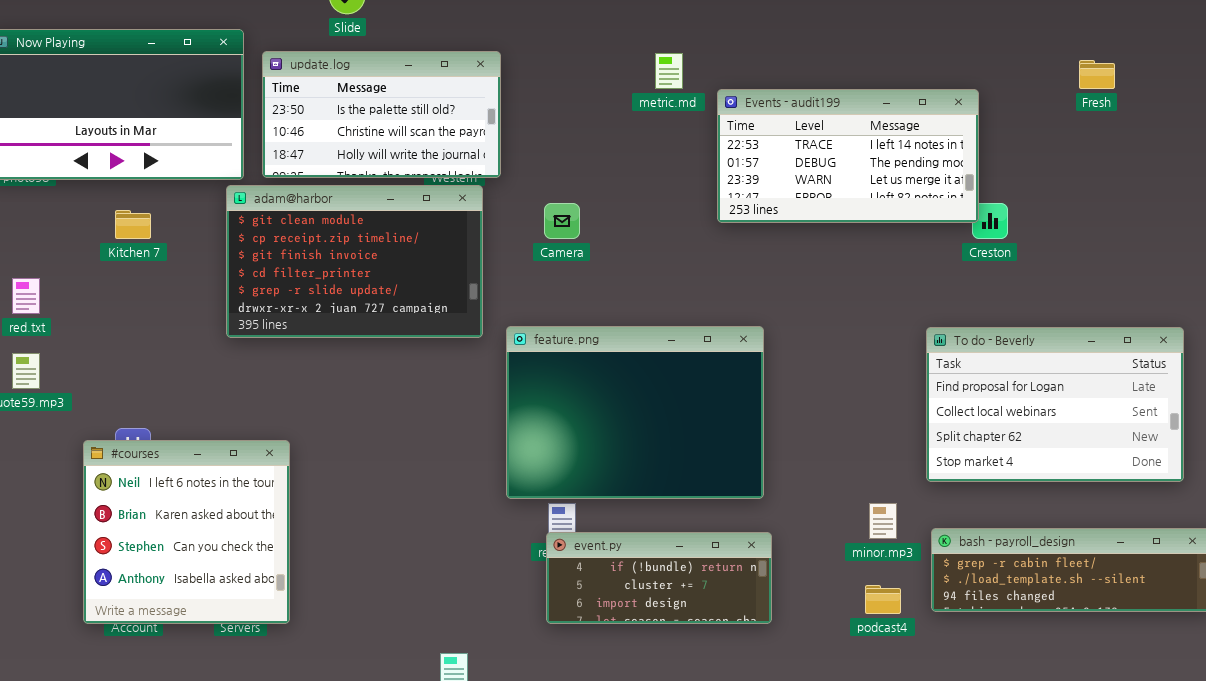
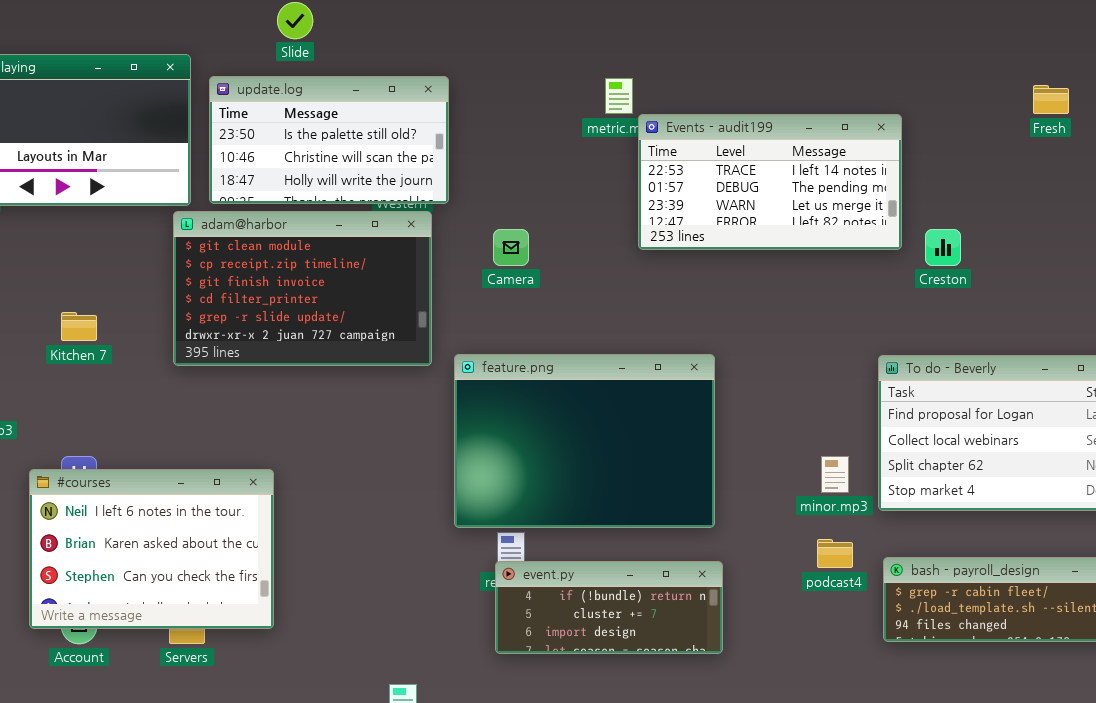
Events - audit199: [717,89,979,223] -> [638,114,902,250], moved
Kitchen 7: [115,210,151,239] -> [61,312,97,341], moved
#courses: [83,440,290,624] -> [29,469,274,629], resized
minor.mp3: [869,503,897,539] -> [821,456,849,493], moved
podcast4: [865,585,901,614] -> [817,539,853,568], moved

